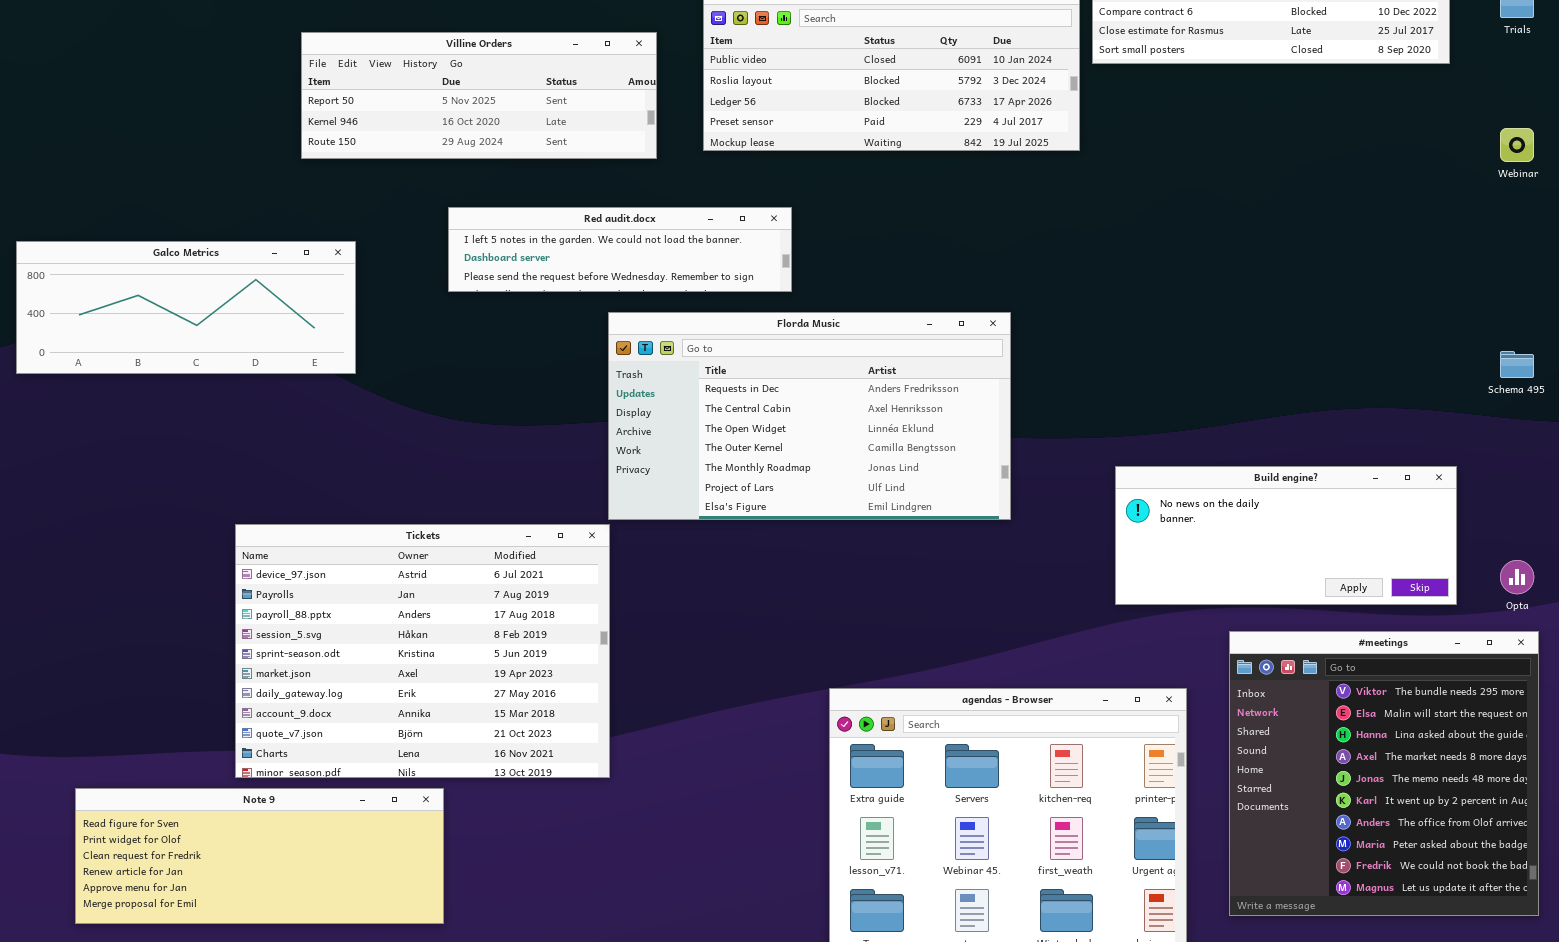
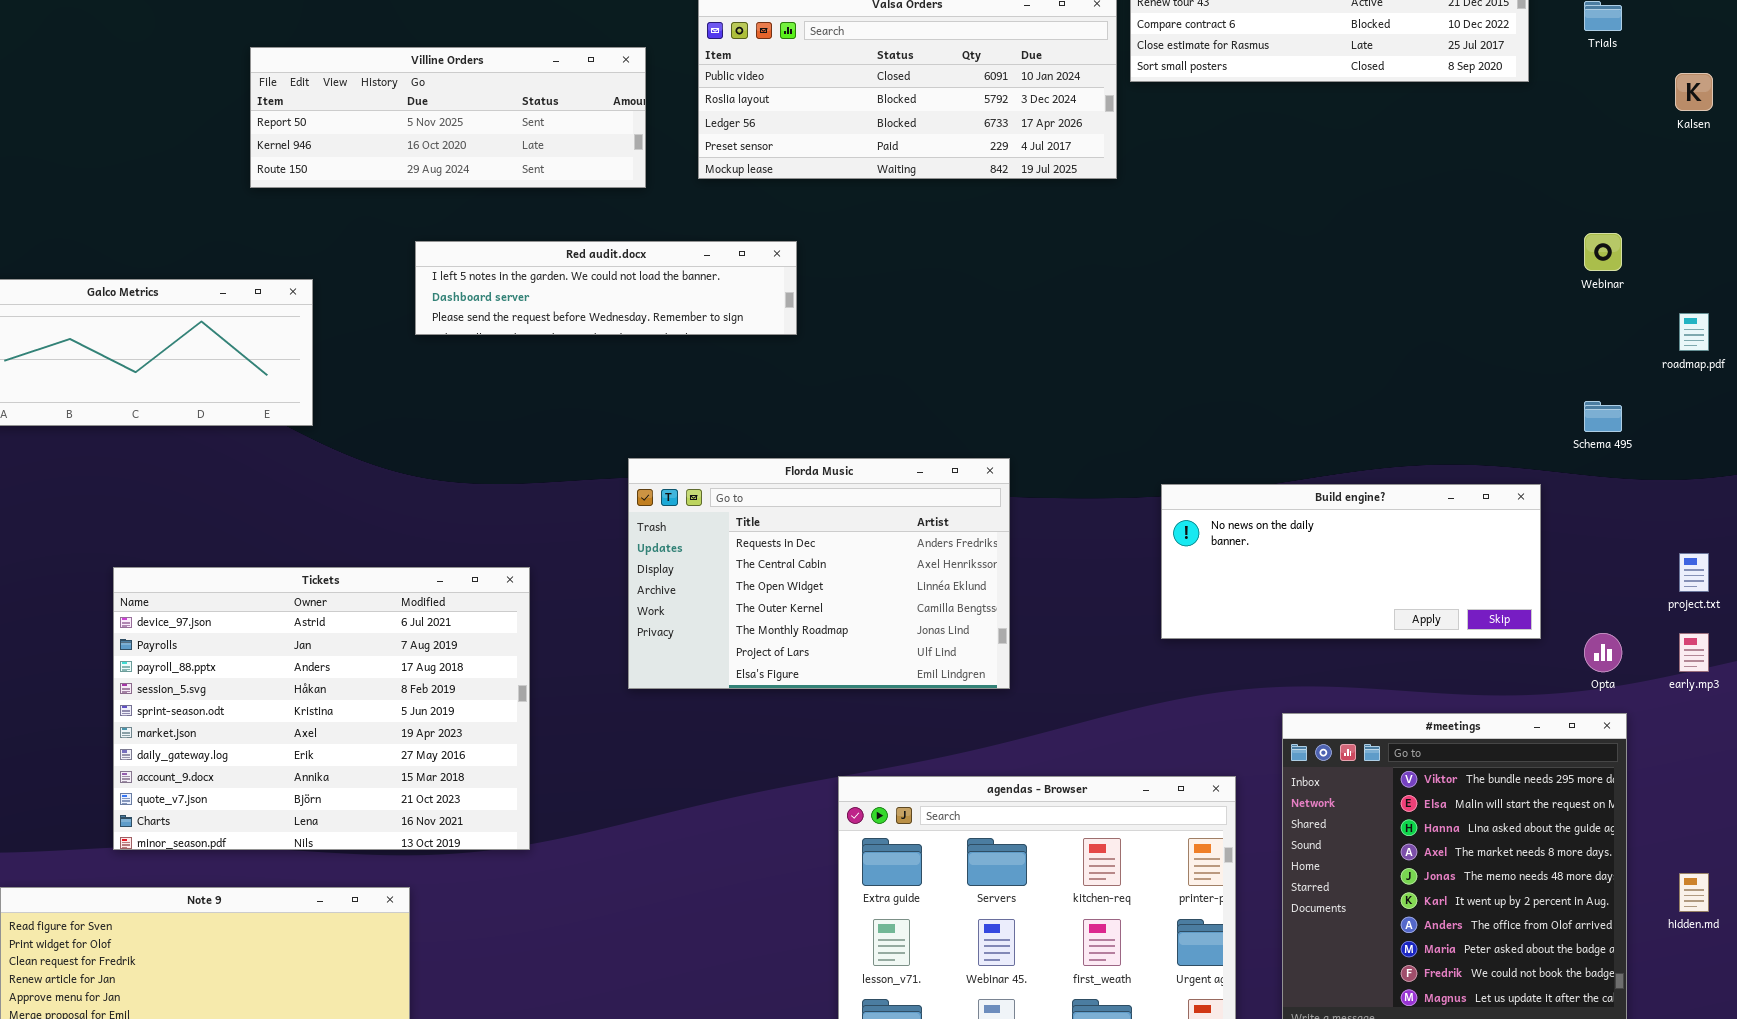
Webinar: [1500,128,1534,162] -> [1584,233,1622,271], moved
Florda Music: [608,312,1011,520] -> [628,458,1010,689], moved, resized
Build engine?: [1115,466,1457,605] -> [1161,484,1541,639], moved
Tickets: [235,524,610,778] -> [113,567,530,850], moved

